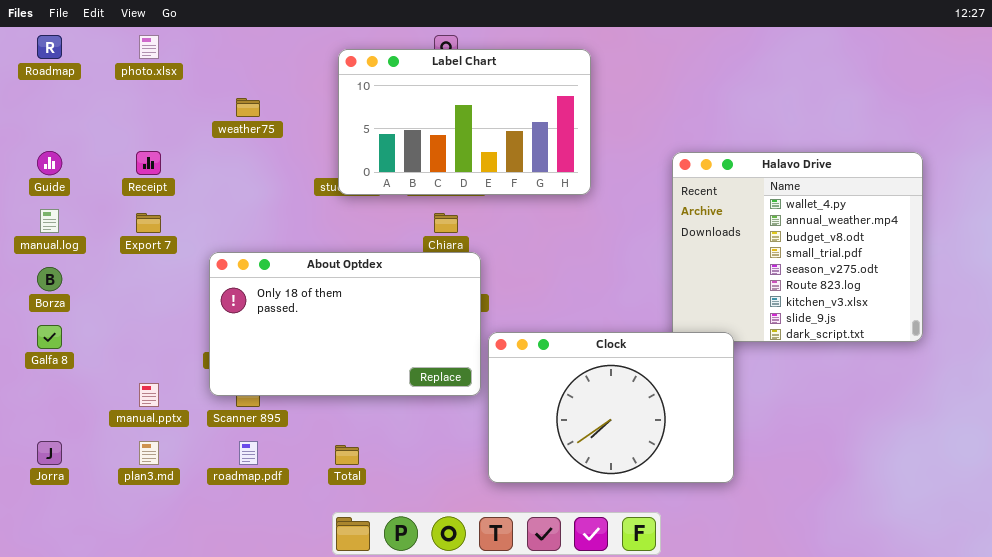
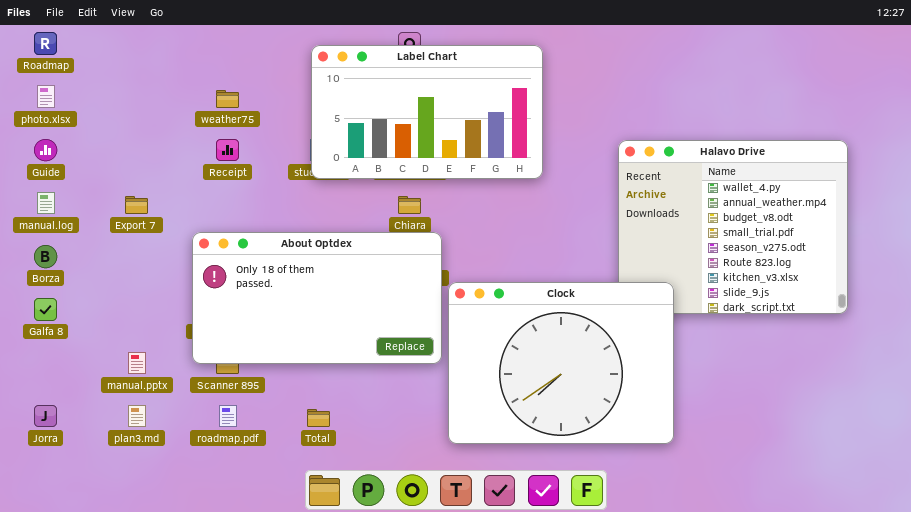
photo.xlsx: [139,35,159,59] -> [37,85,55,108], moved
Receipt: [136,151,161,175] -> [216,139,239,161], moved
Clock: [488,332,734,483] -> [448,282,674,444], resized

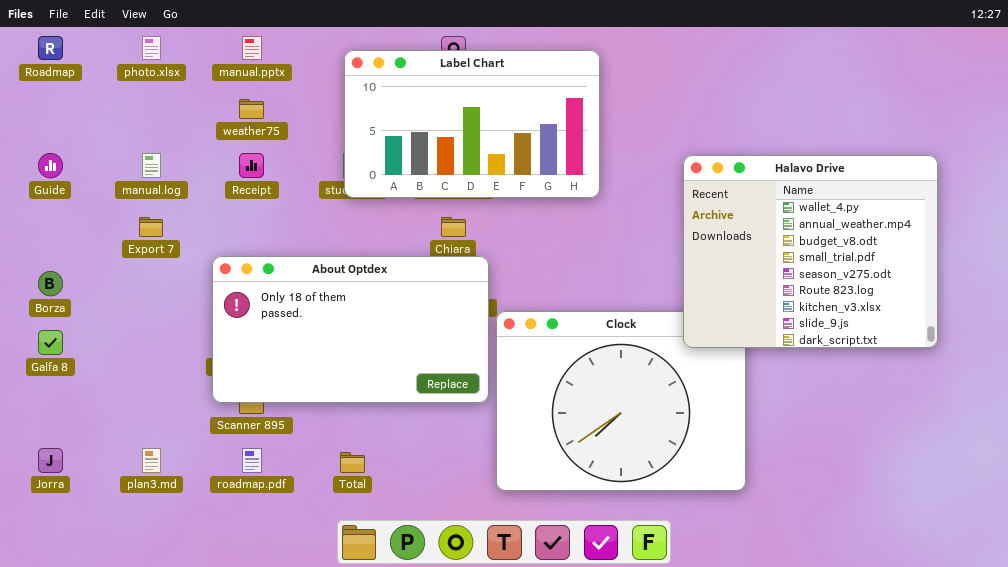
photo.xlsx: [37,85,55,108] -> [142,36,161,60], moved
Halavo Drive: [618,140,848,314] -> [683,155,938,348], raised
manual.log: [37,192,55,214] -> [142,153,161,178], moved
manual.pptx: [128,352,146,374] -> [242,36,262,60], moved

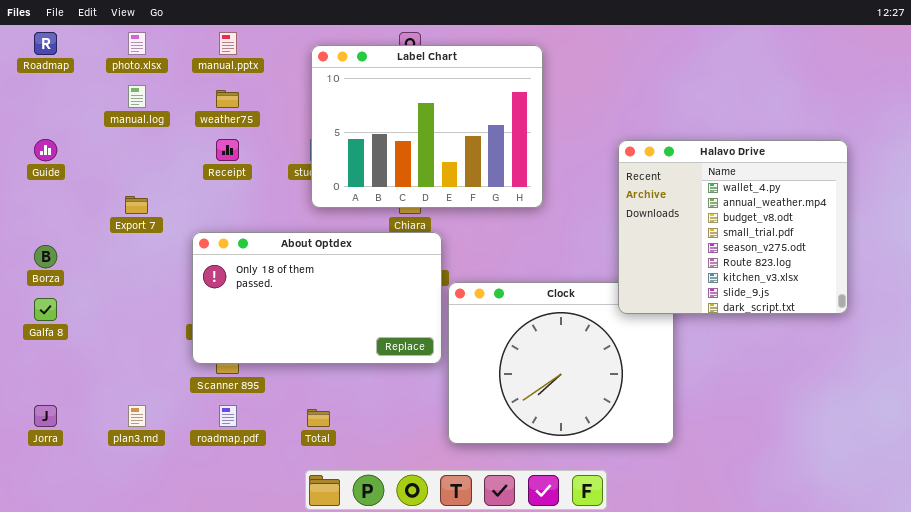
Label Chart: [344,50,600,198] -> [311,45,543,208], resized
manual.log: [142,153,161,178] -> [128,85,146,108], moved

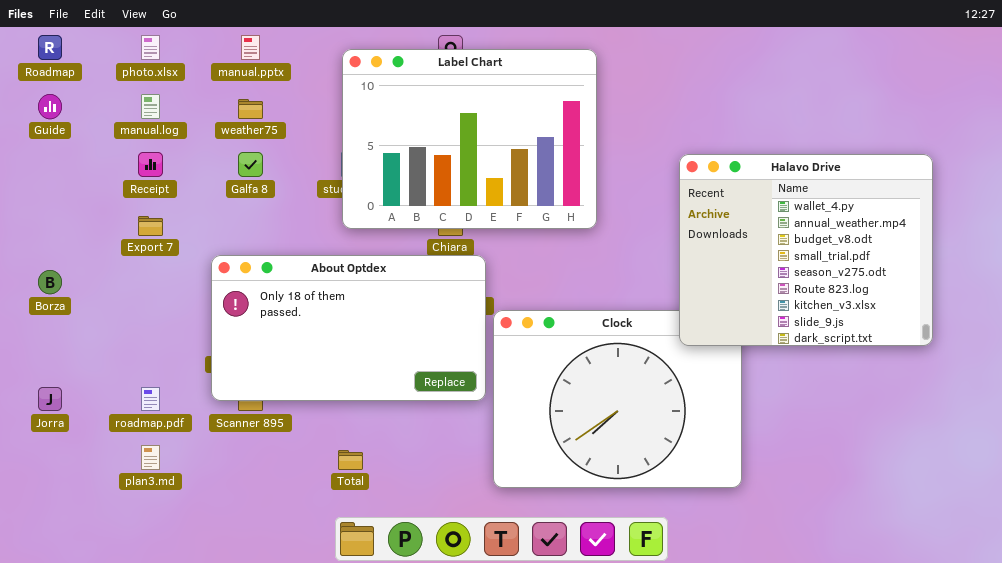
Guide: [34,139,57,161] -> [38,94,62,119], moved
Receipt: [216,139,239,161] -> [138,152,163,177], moved
Galfa 8: [34,298,57,321] -> [238,152,263,177], moved
Jorra: [34,405,57,427] -> [38,387,62,411], moved
roadmap.pdf: [219,405,237,427] -> [141,387,160,411], moved

